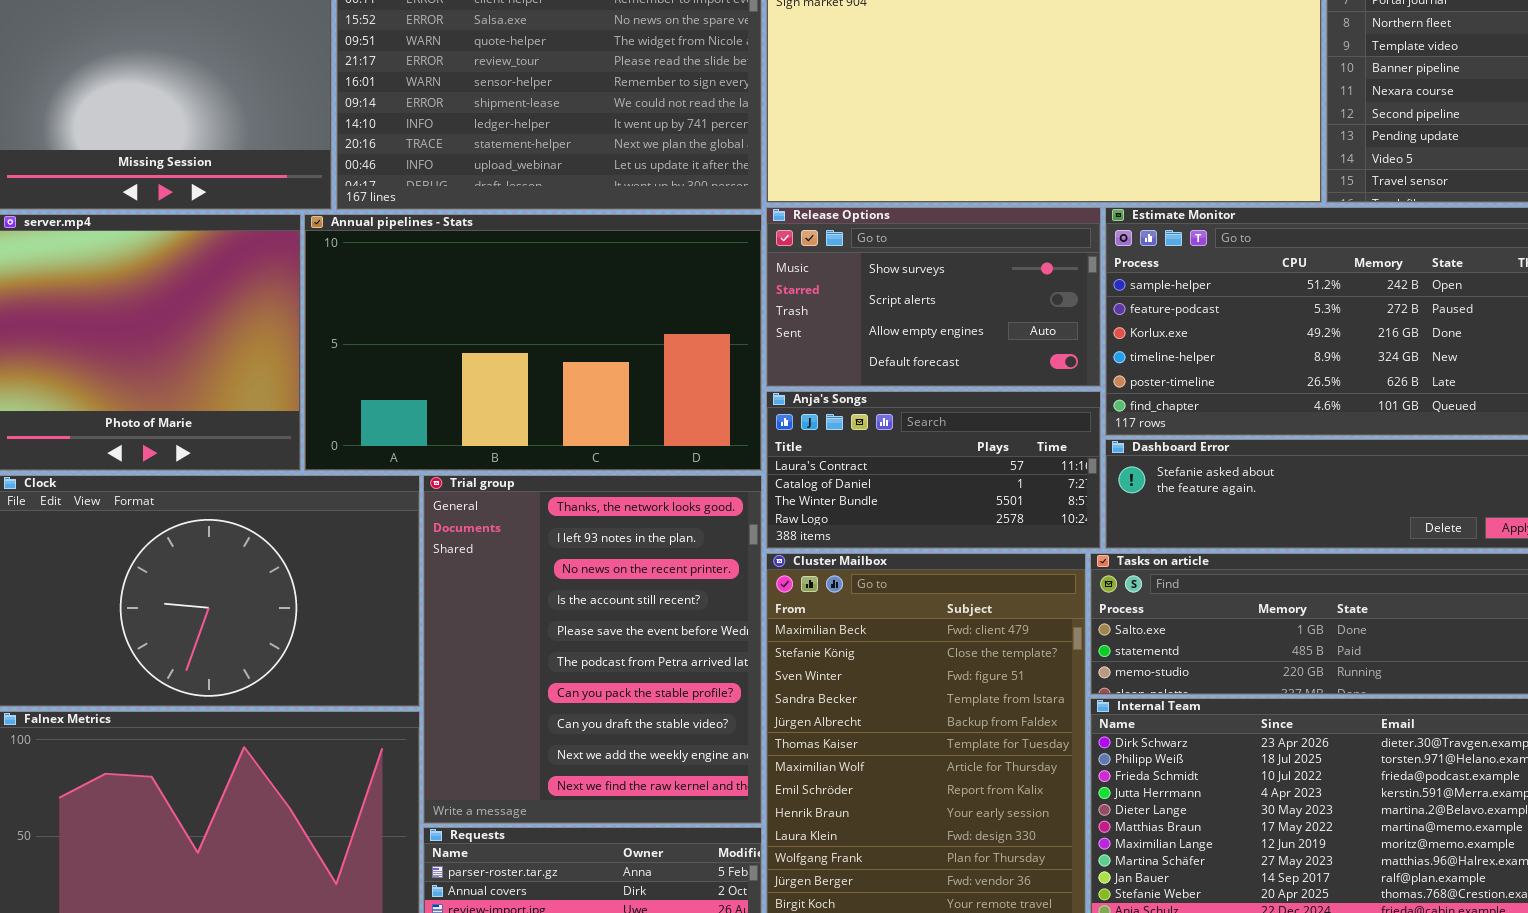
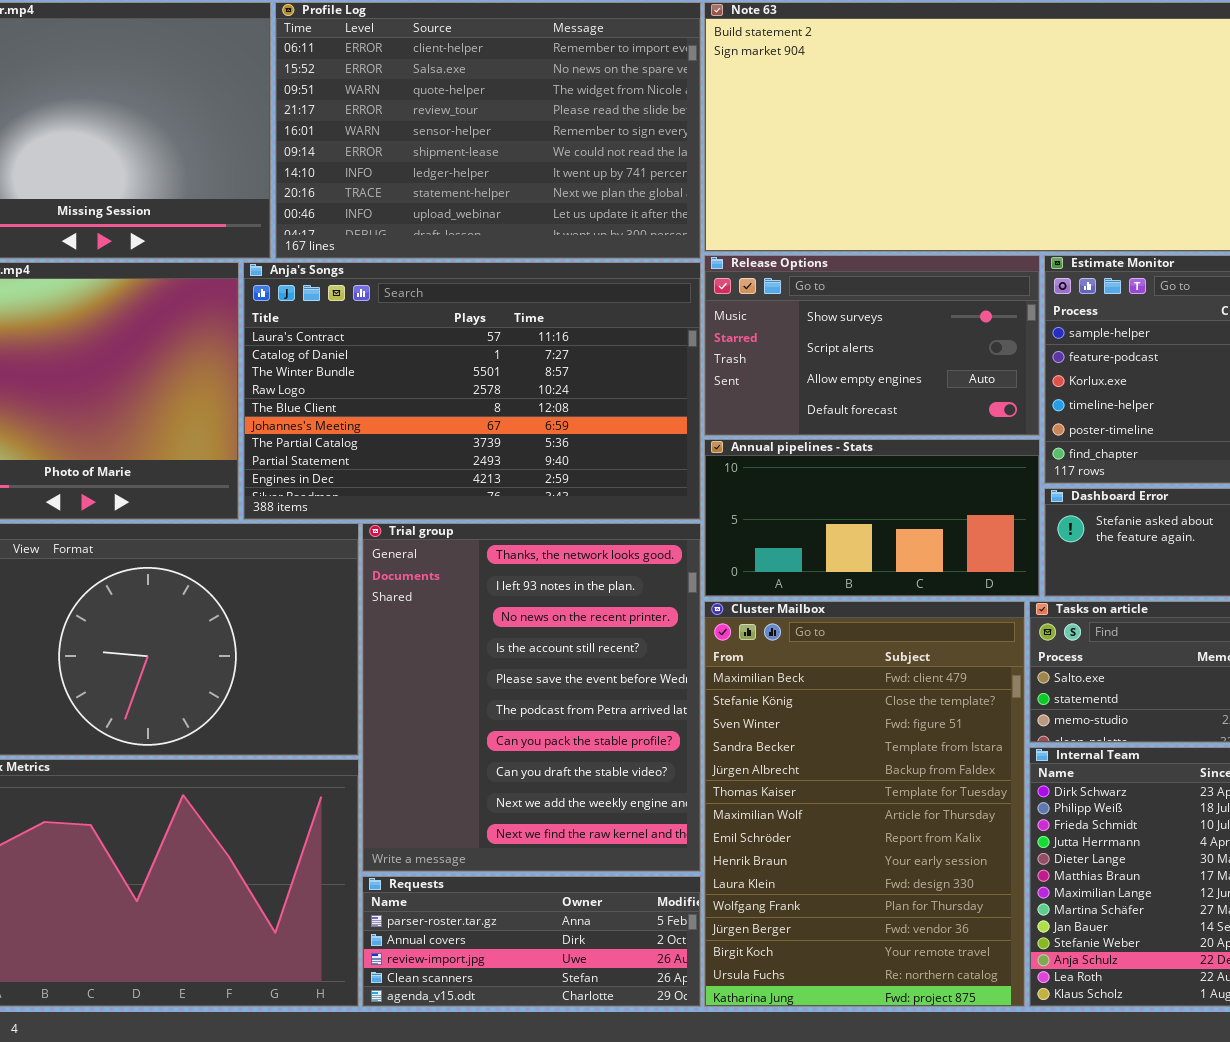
Annual pipelines - Stats: [304,214,762,471] -> [704,439,1040,597], moved, resized
Anja's Songs: [766,391,1101,549] -> [243,262,701,520], moved, resized

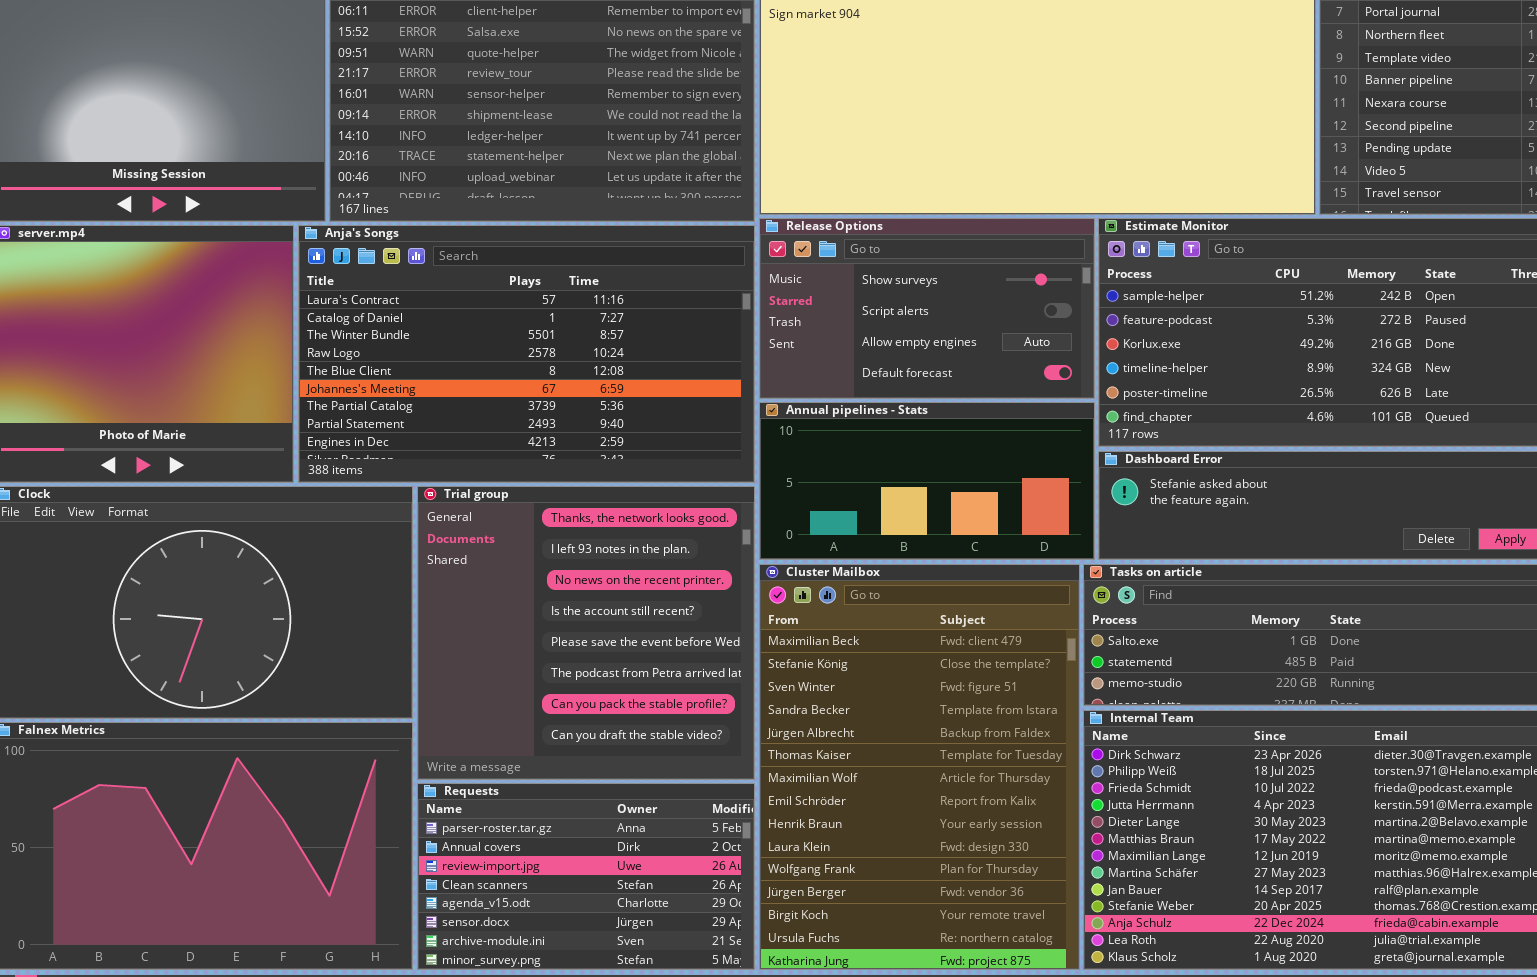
Trial group: [362,523,701,872] -> [417,486,755,780], resized
Requests: [362,876,701,1007] -> [417,783,755,970], resized

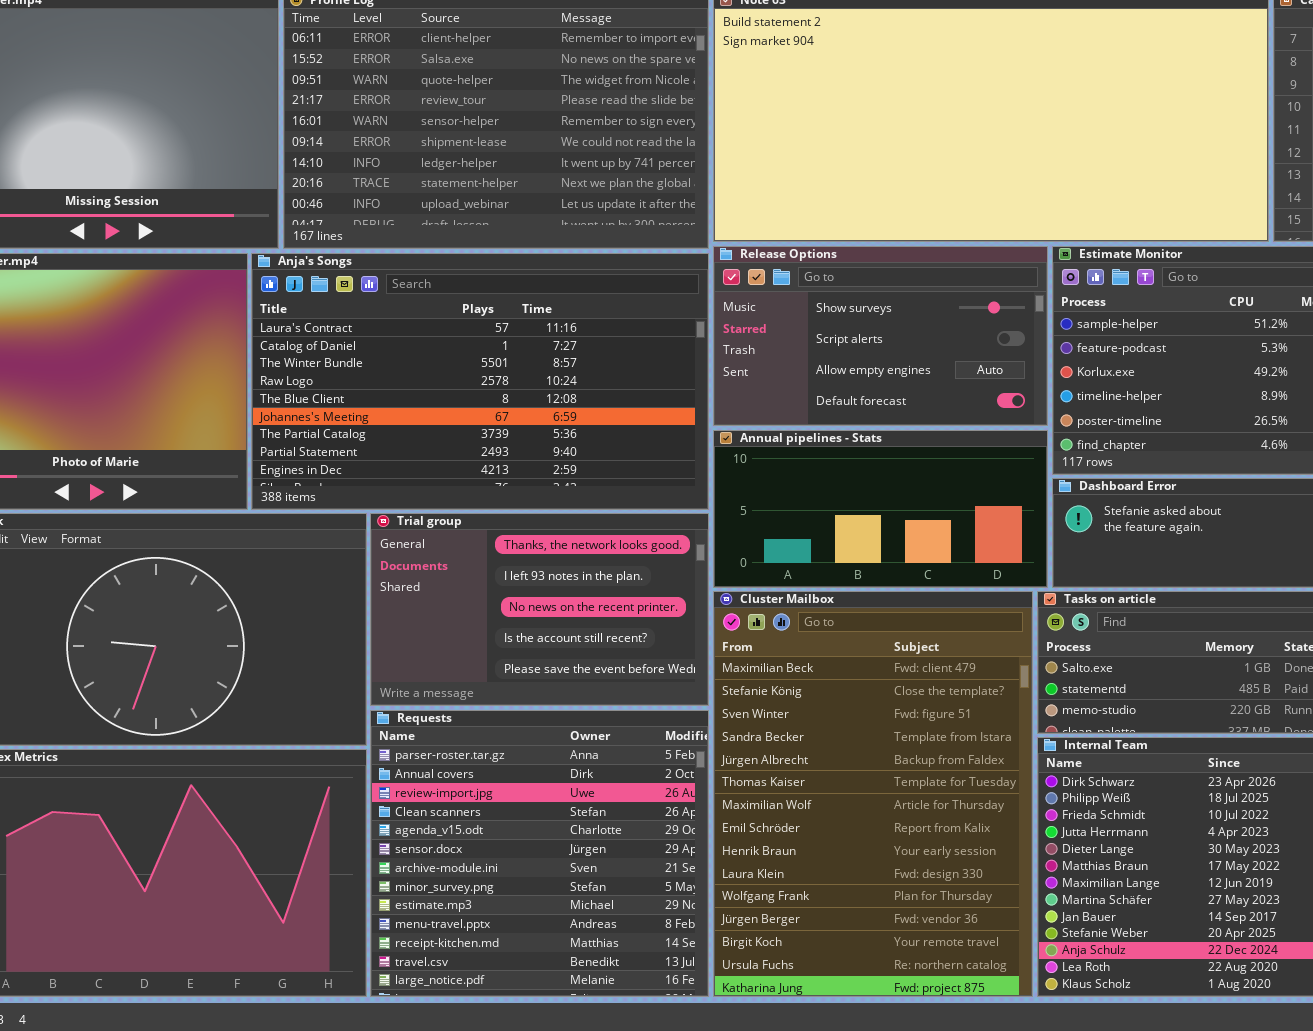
Trial group: [417,486,755,780] -> [370,513,709,706], resized
Requests: [417,783,755,970] -> [370,710,709,997], resized

